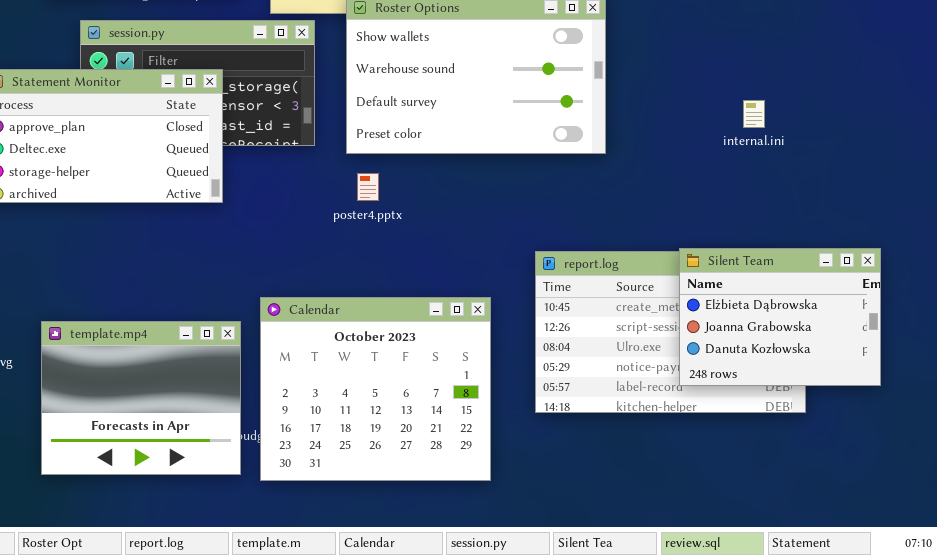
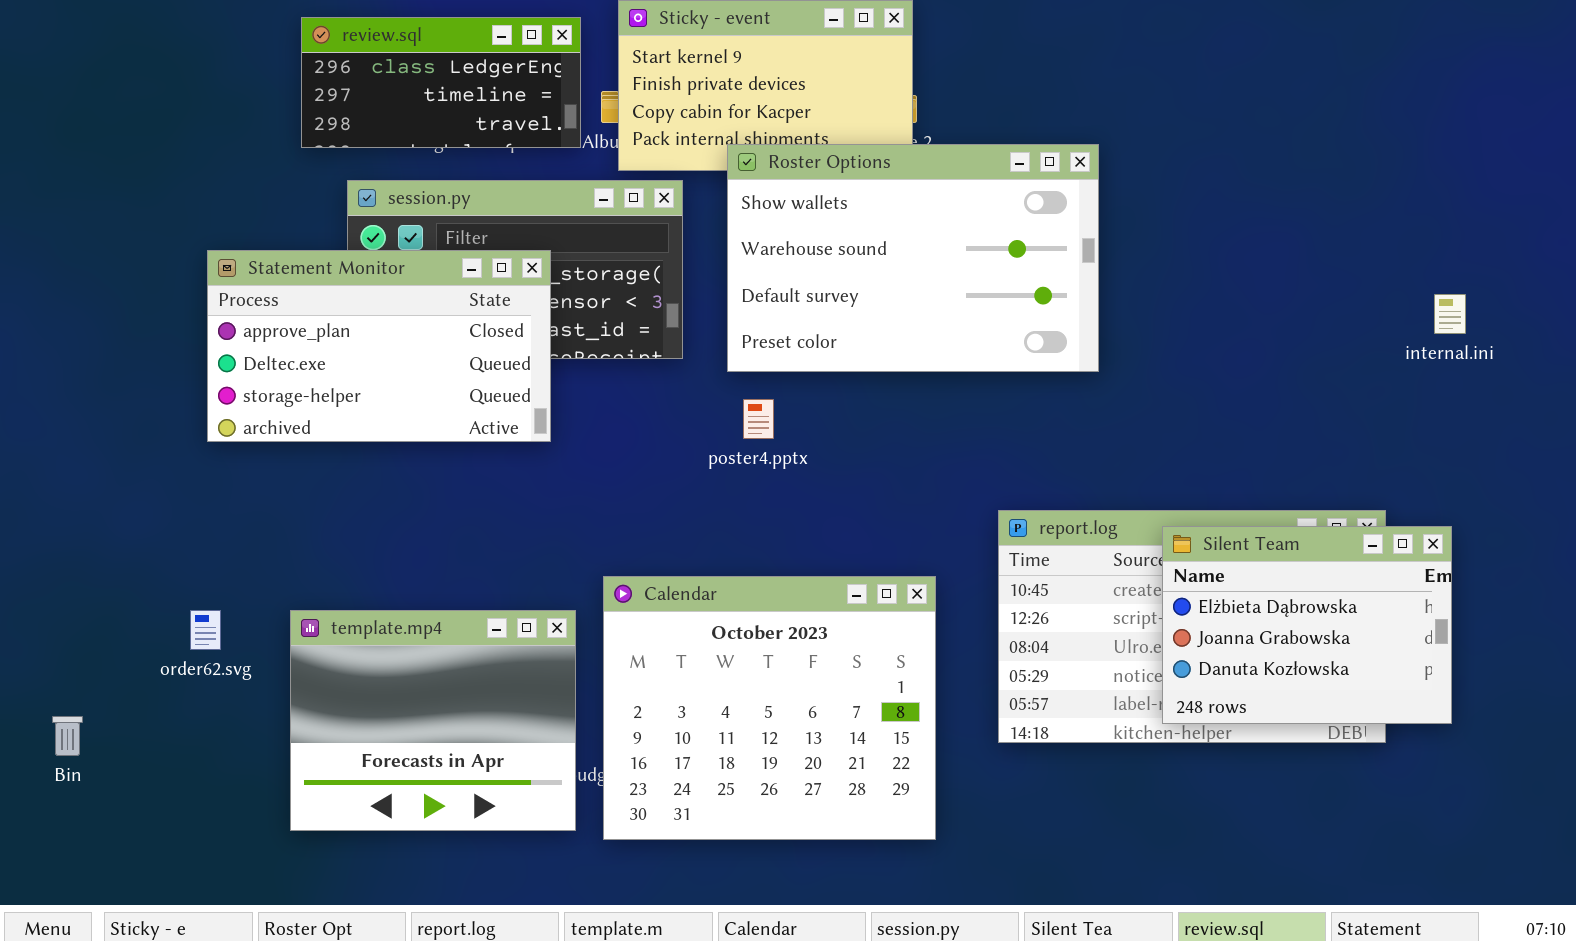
internal.ini: [743,100,765,128] -> [1434,294,1466,334], moved
Silent Team: [679,248,881,386] -> [1162,526,1452,724], moved

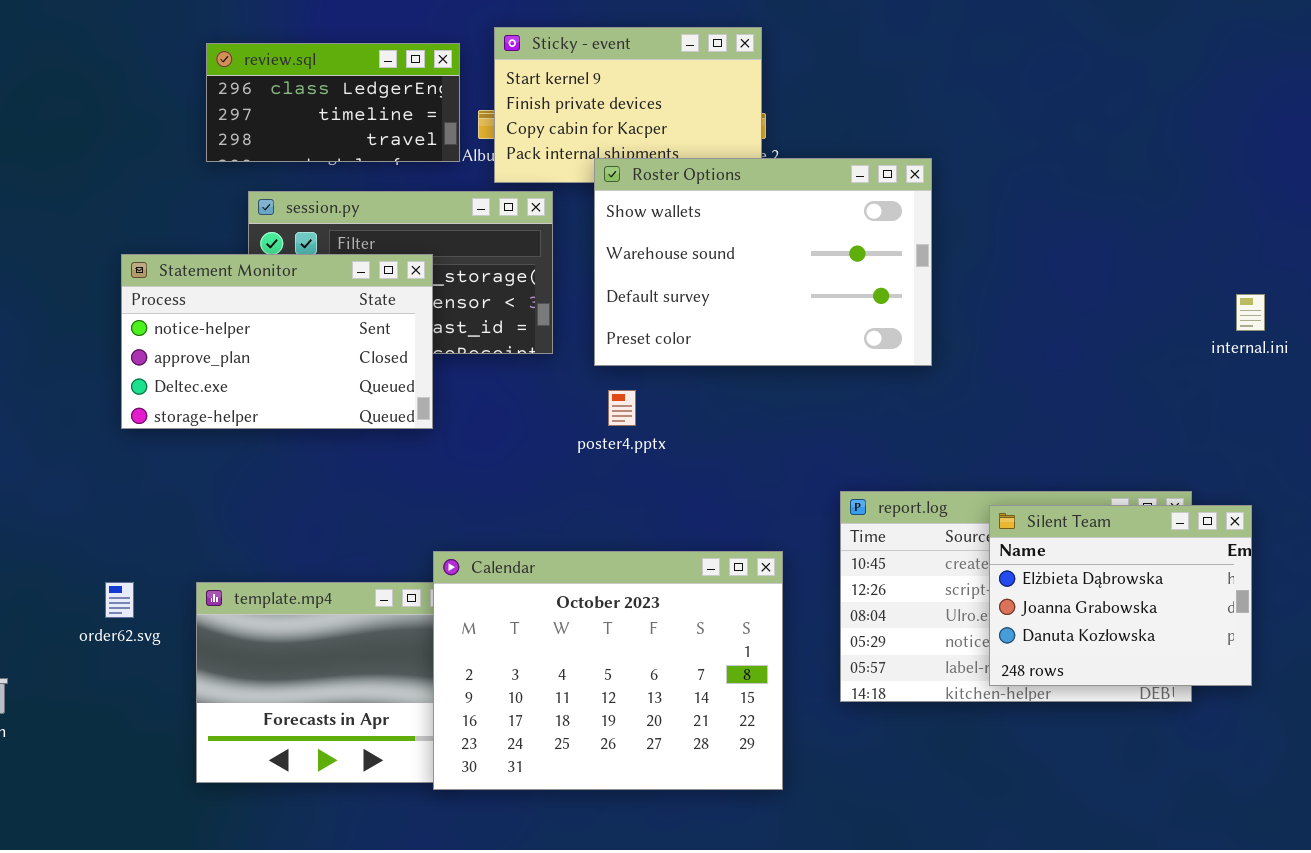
Statement Monitor: [207,250,551,442] -> [121,254,433,429], scrolled up 1 row
Calendar: [603,576,936,840] -> [433,551,783,790], resized

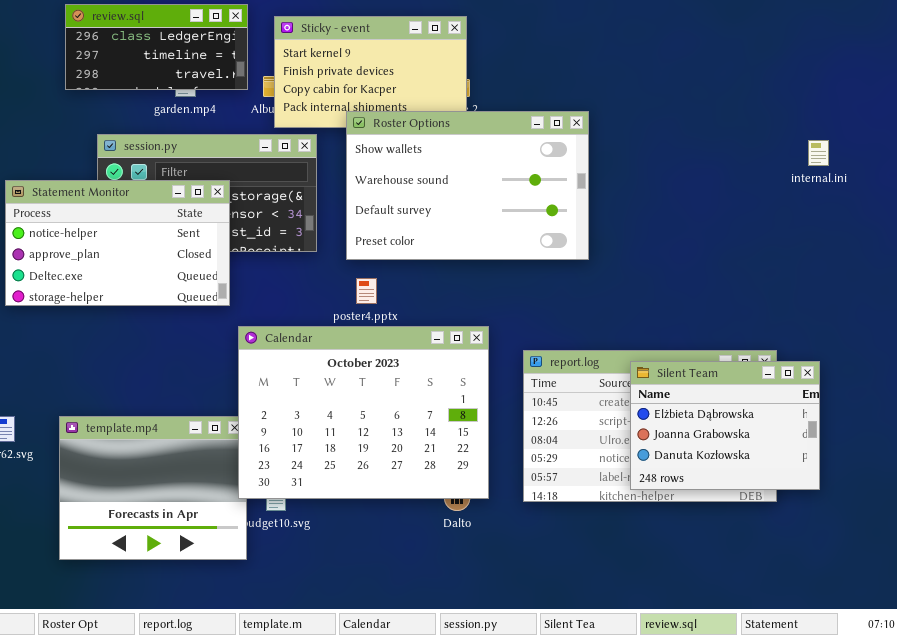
review.sql: [206,43,460,162] -> [65,4,248,90], moved
internal.ini: [1236,294,1265,331] -> [808,140,829,166], moved
Calendar: [433,551,783,790] -> [238,326,489,499], moved

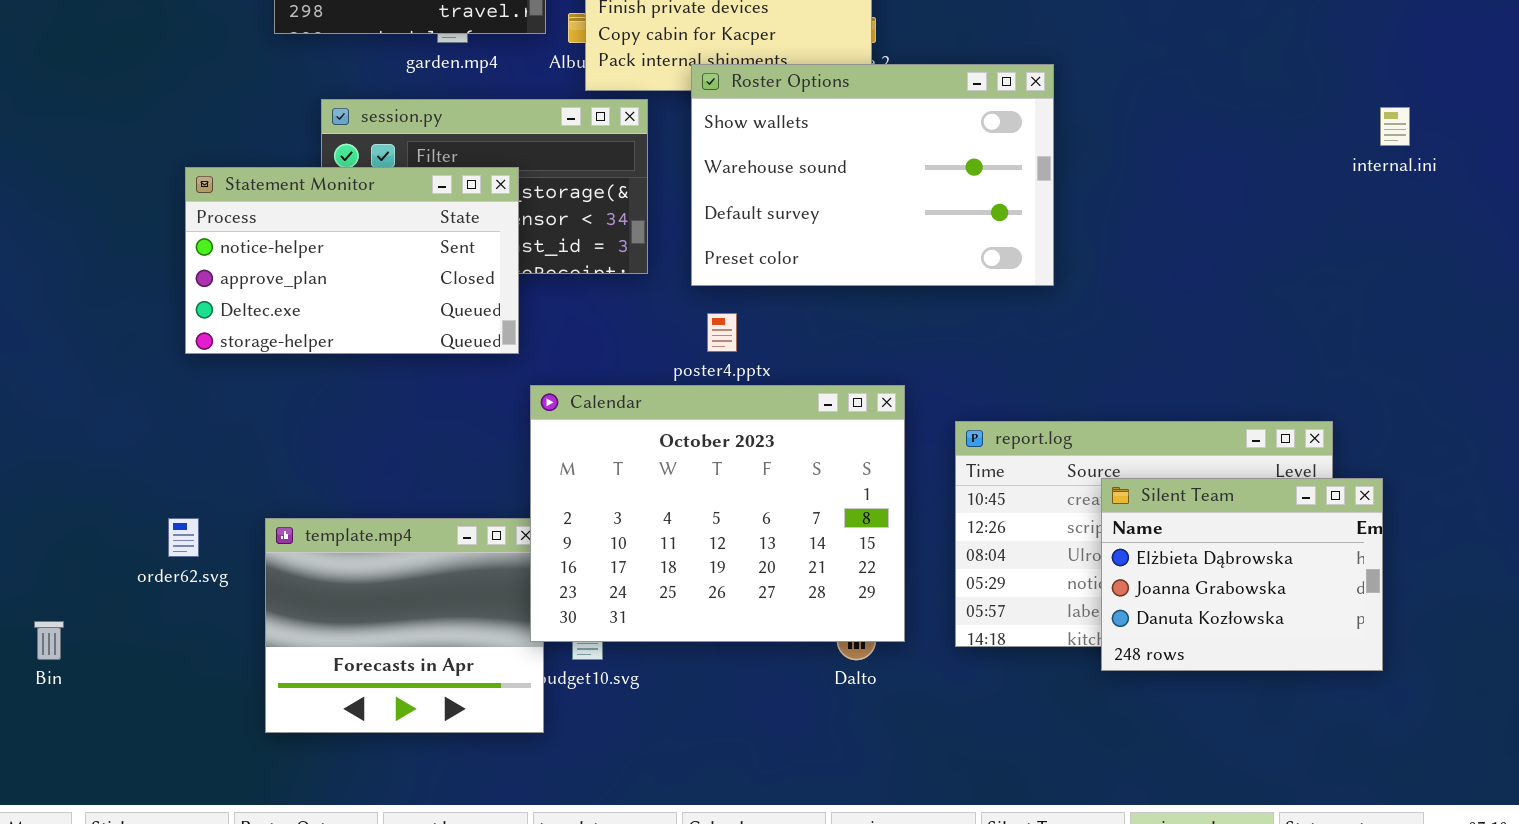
Silent Team: [630,361,820,490] -> [1101,478,1383,671], moved

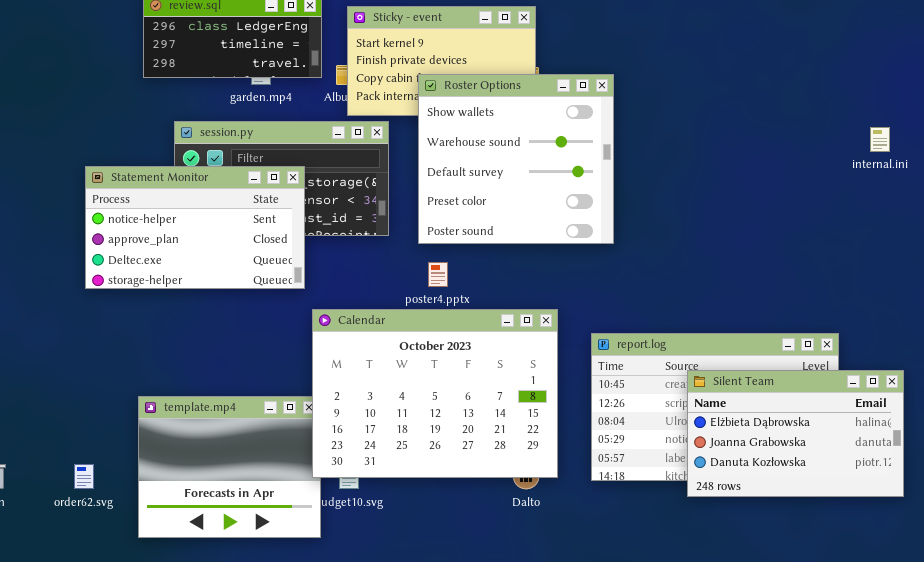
Roster Options: [691,64,1054,286] -> [418,74,614,244], resized
Silent Team: [1101,478,1383,671] -> [687,370,904,497], resized
order62.svg: [168,518,199,557] -> [74,464,94,489], moved

